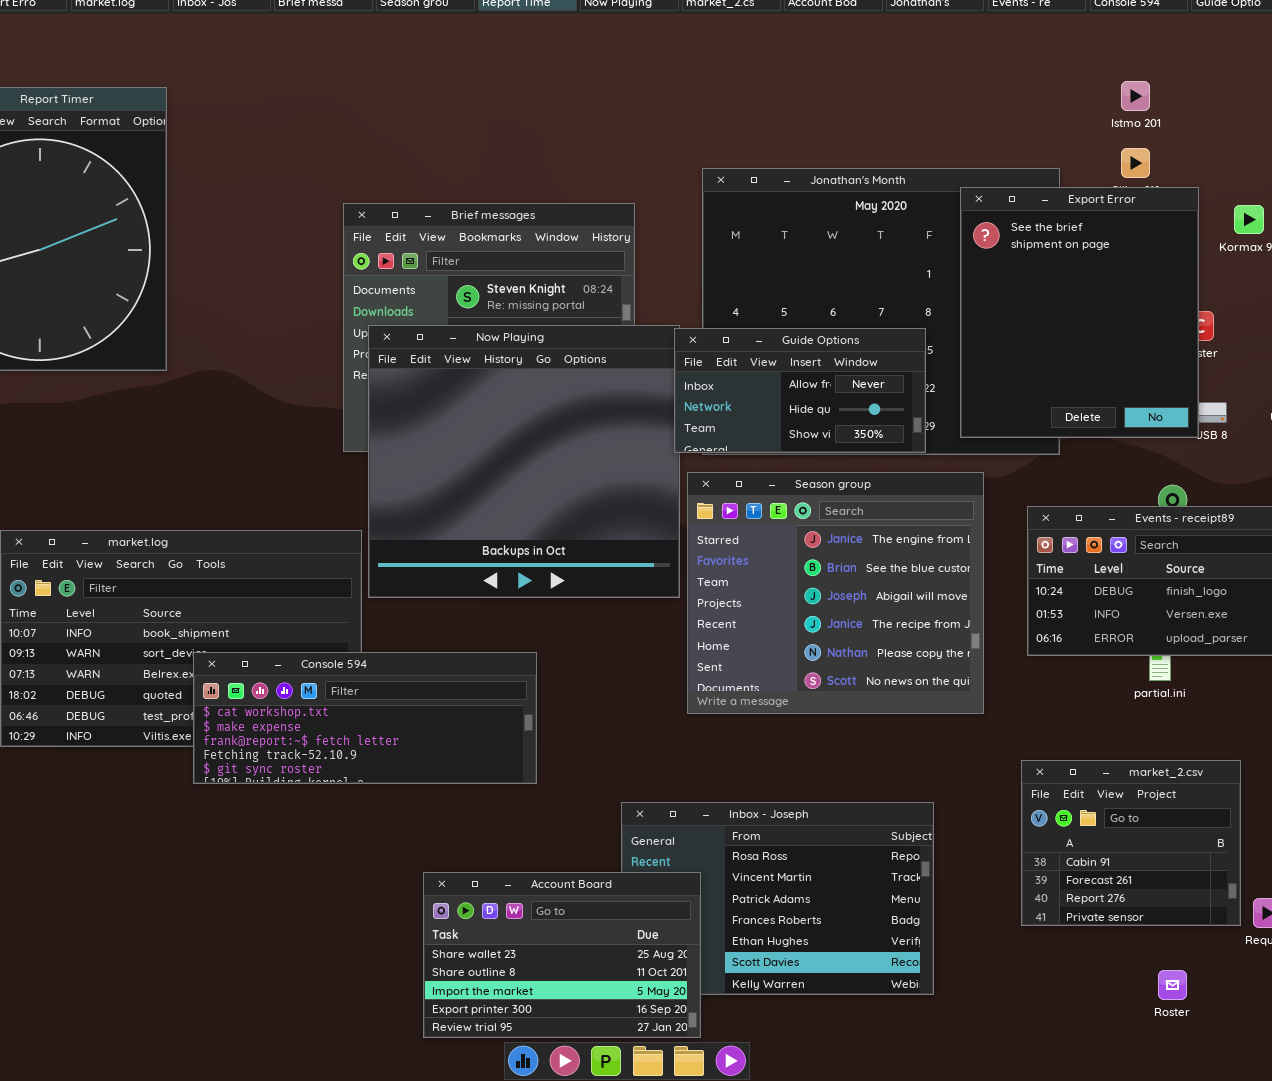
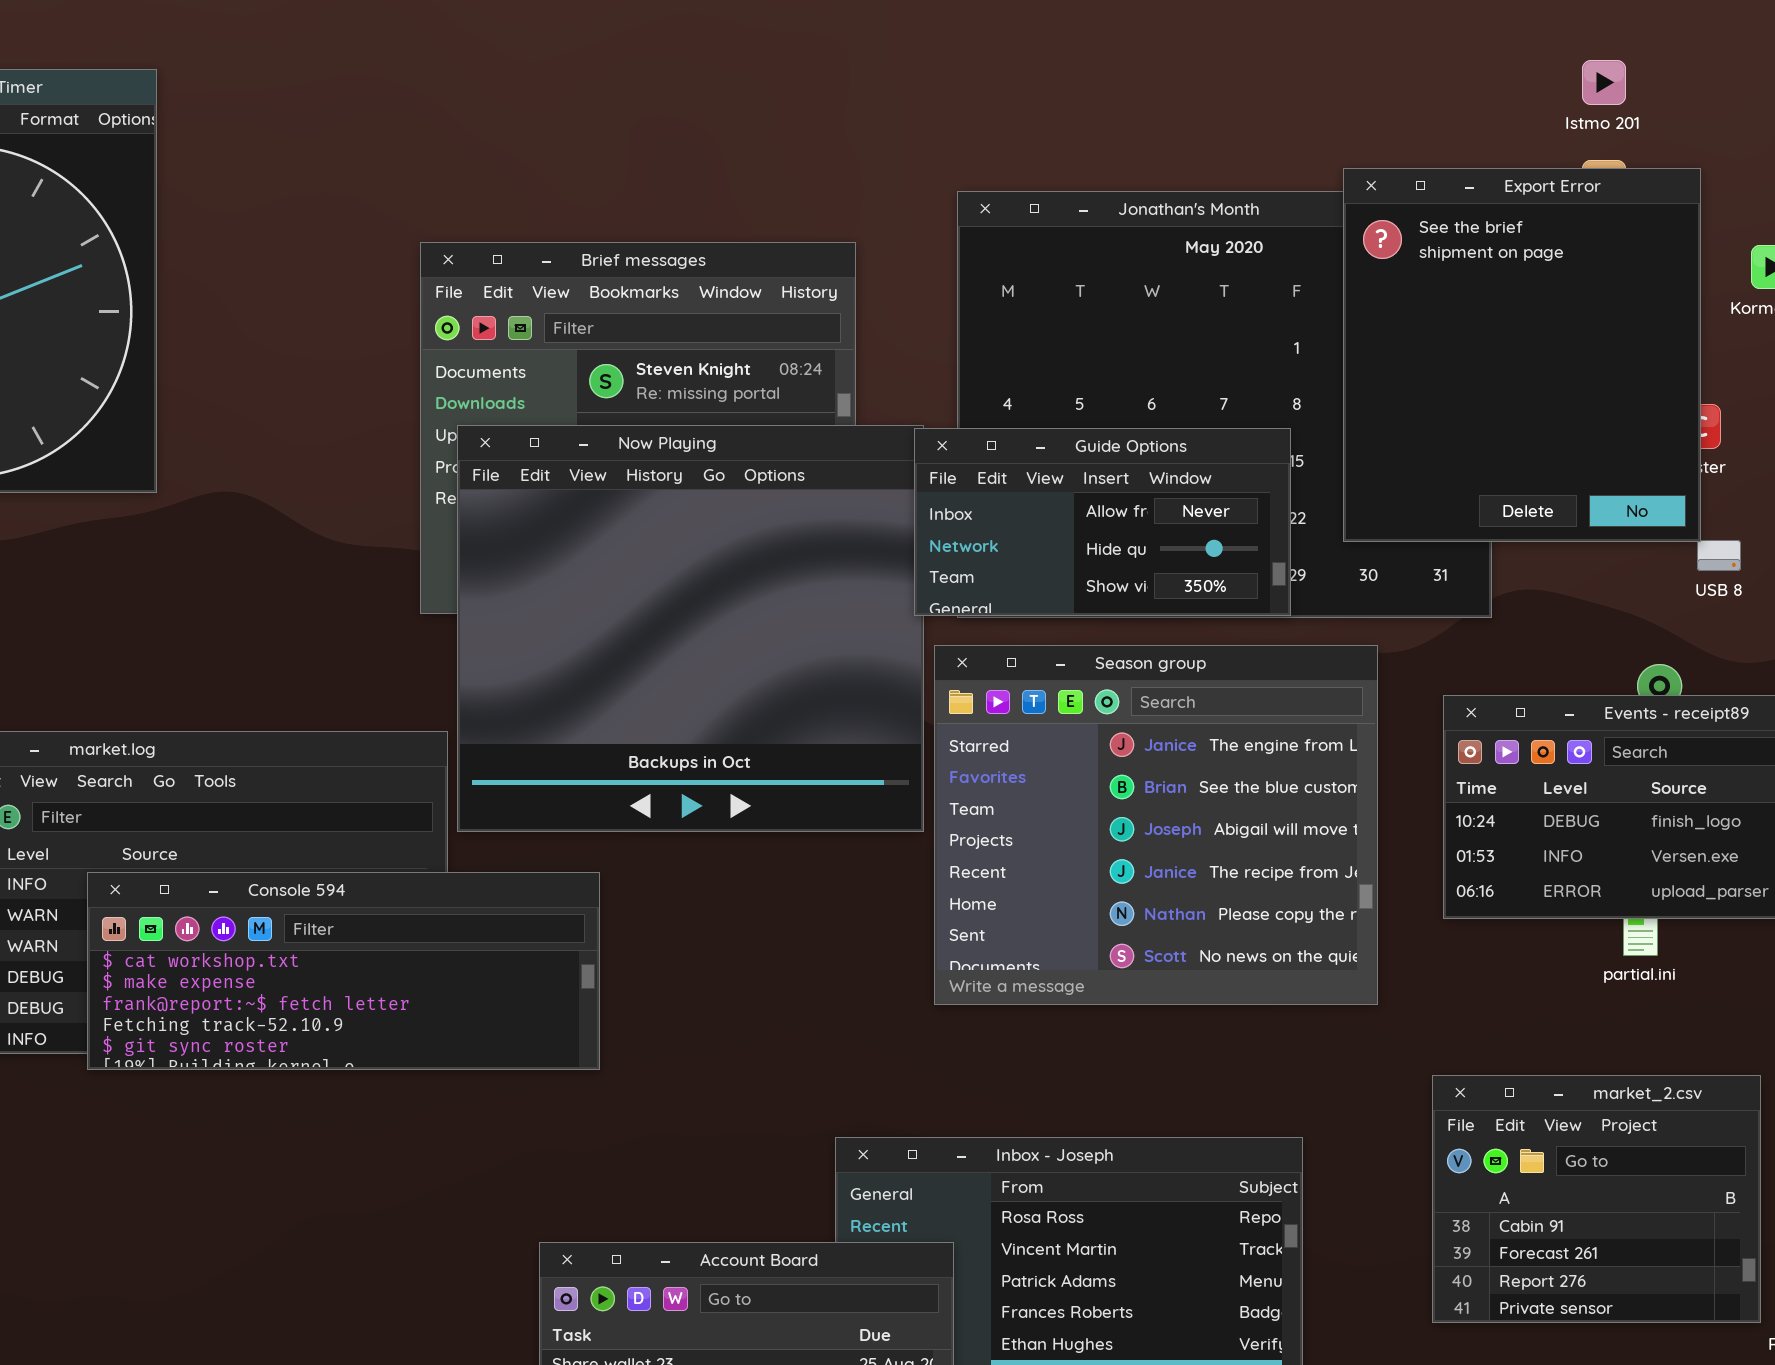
Export Error: [960,187,1199,438] -> [1343,168,1701,542], moved
Console 594: [193,652,537,784] -> [87,872,600,1070], moved

